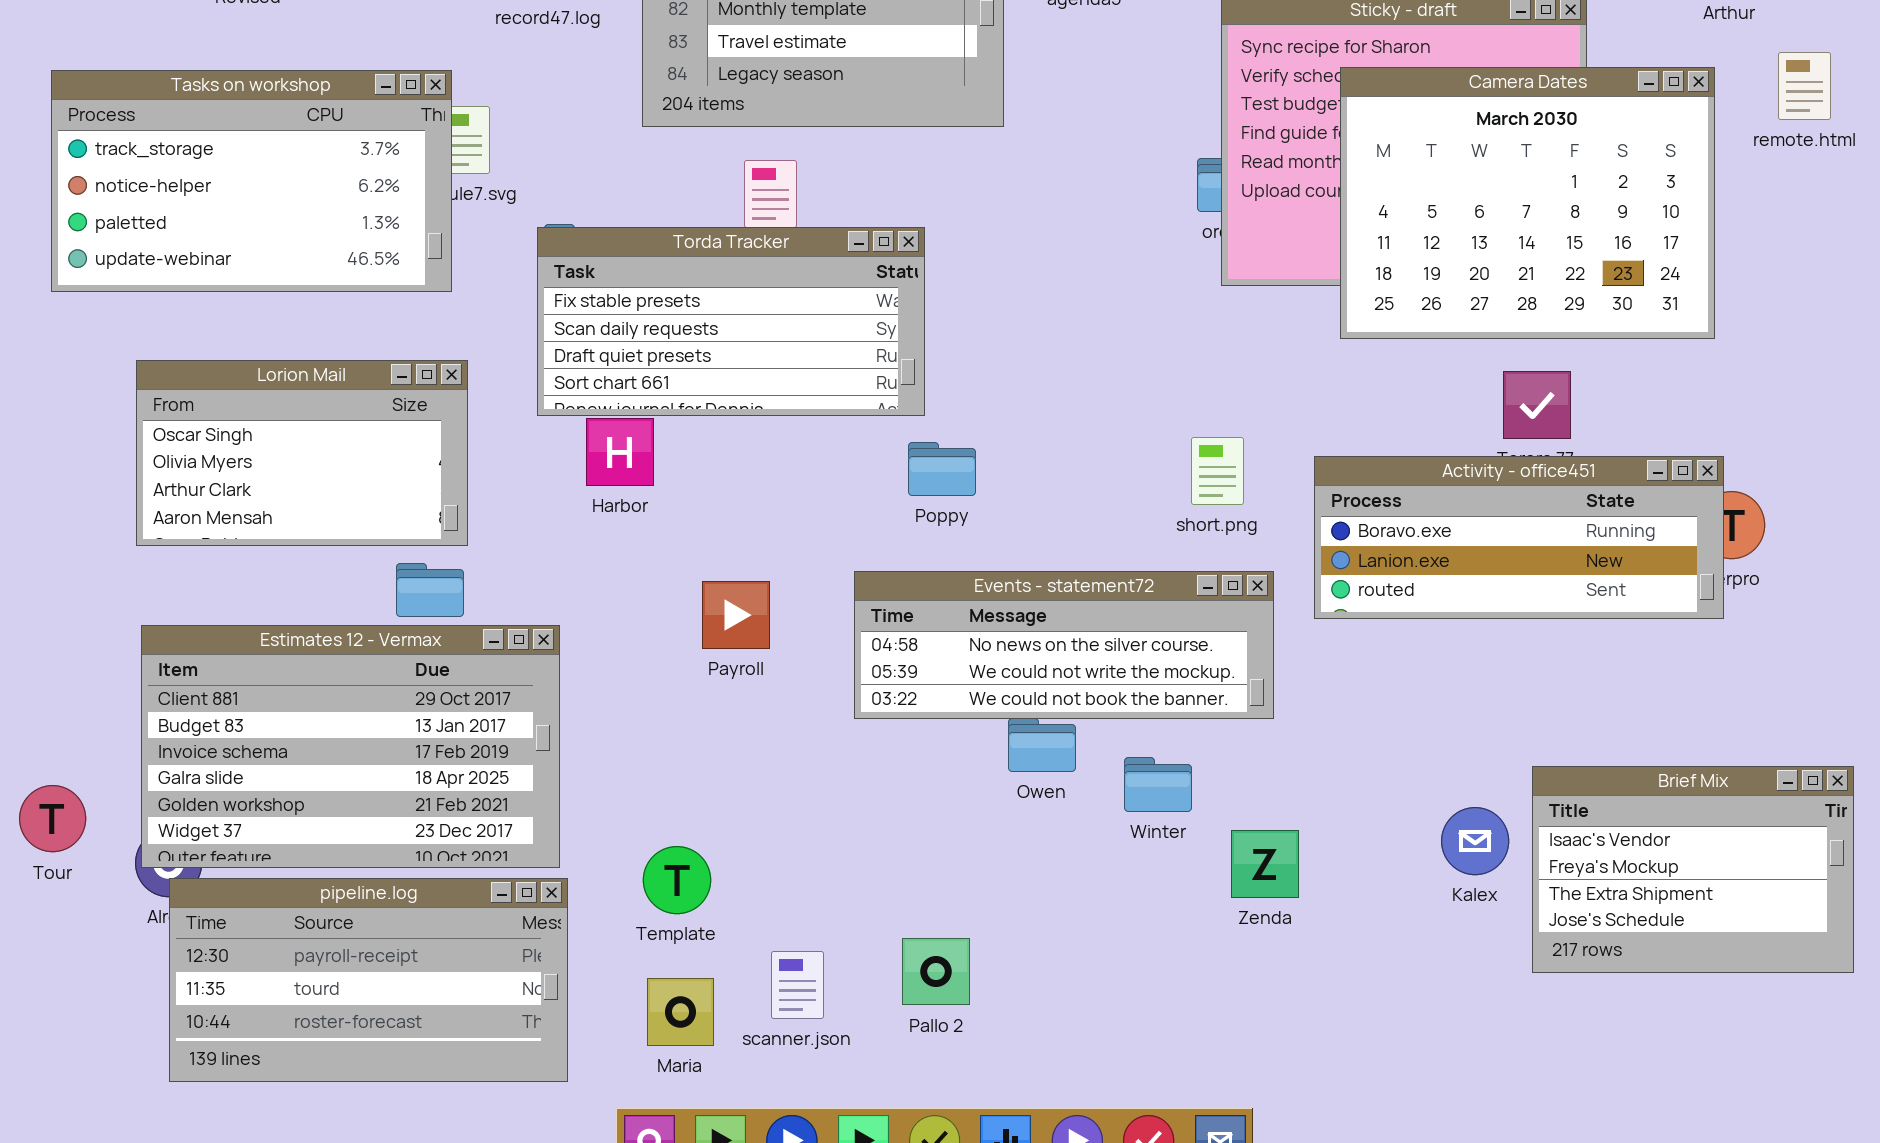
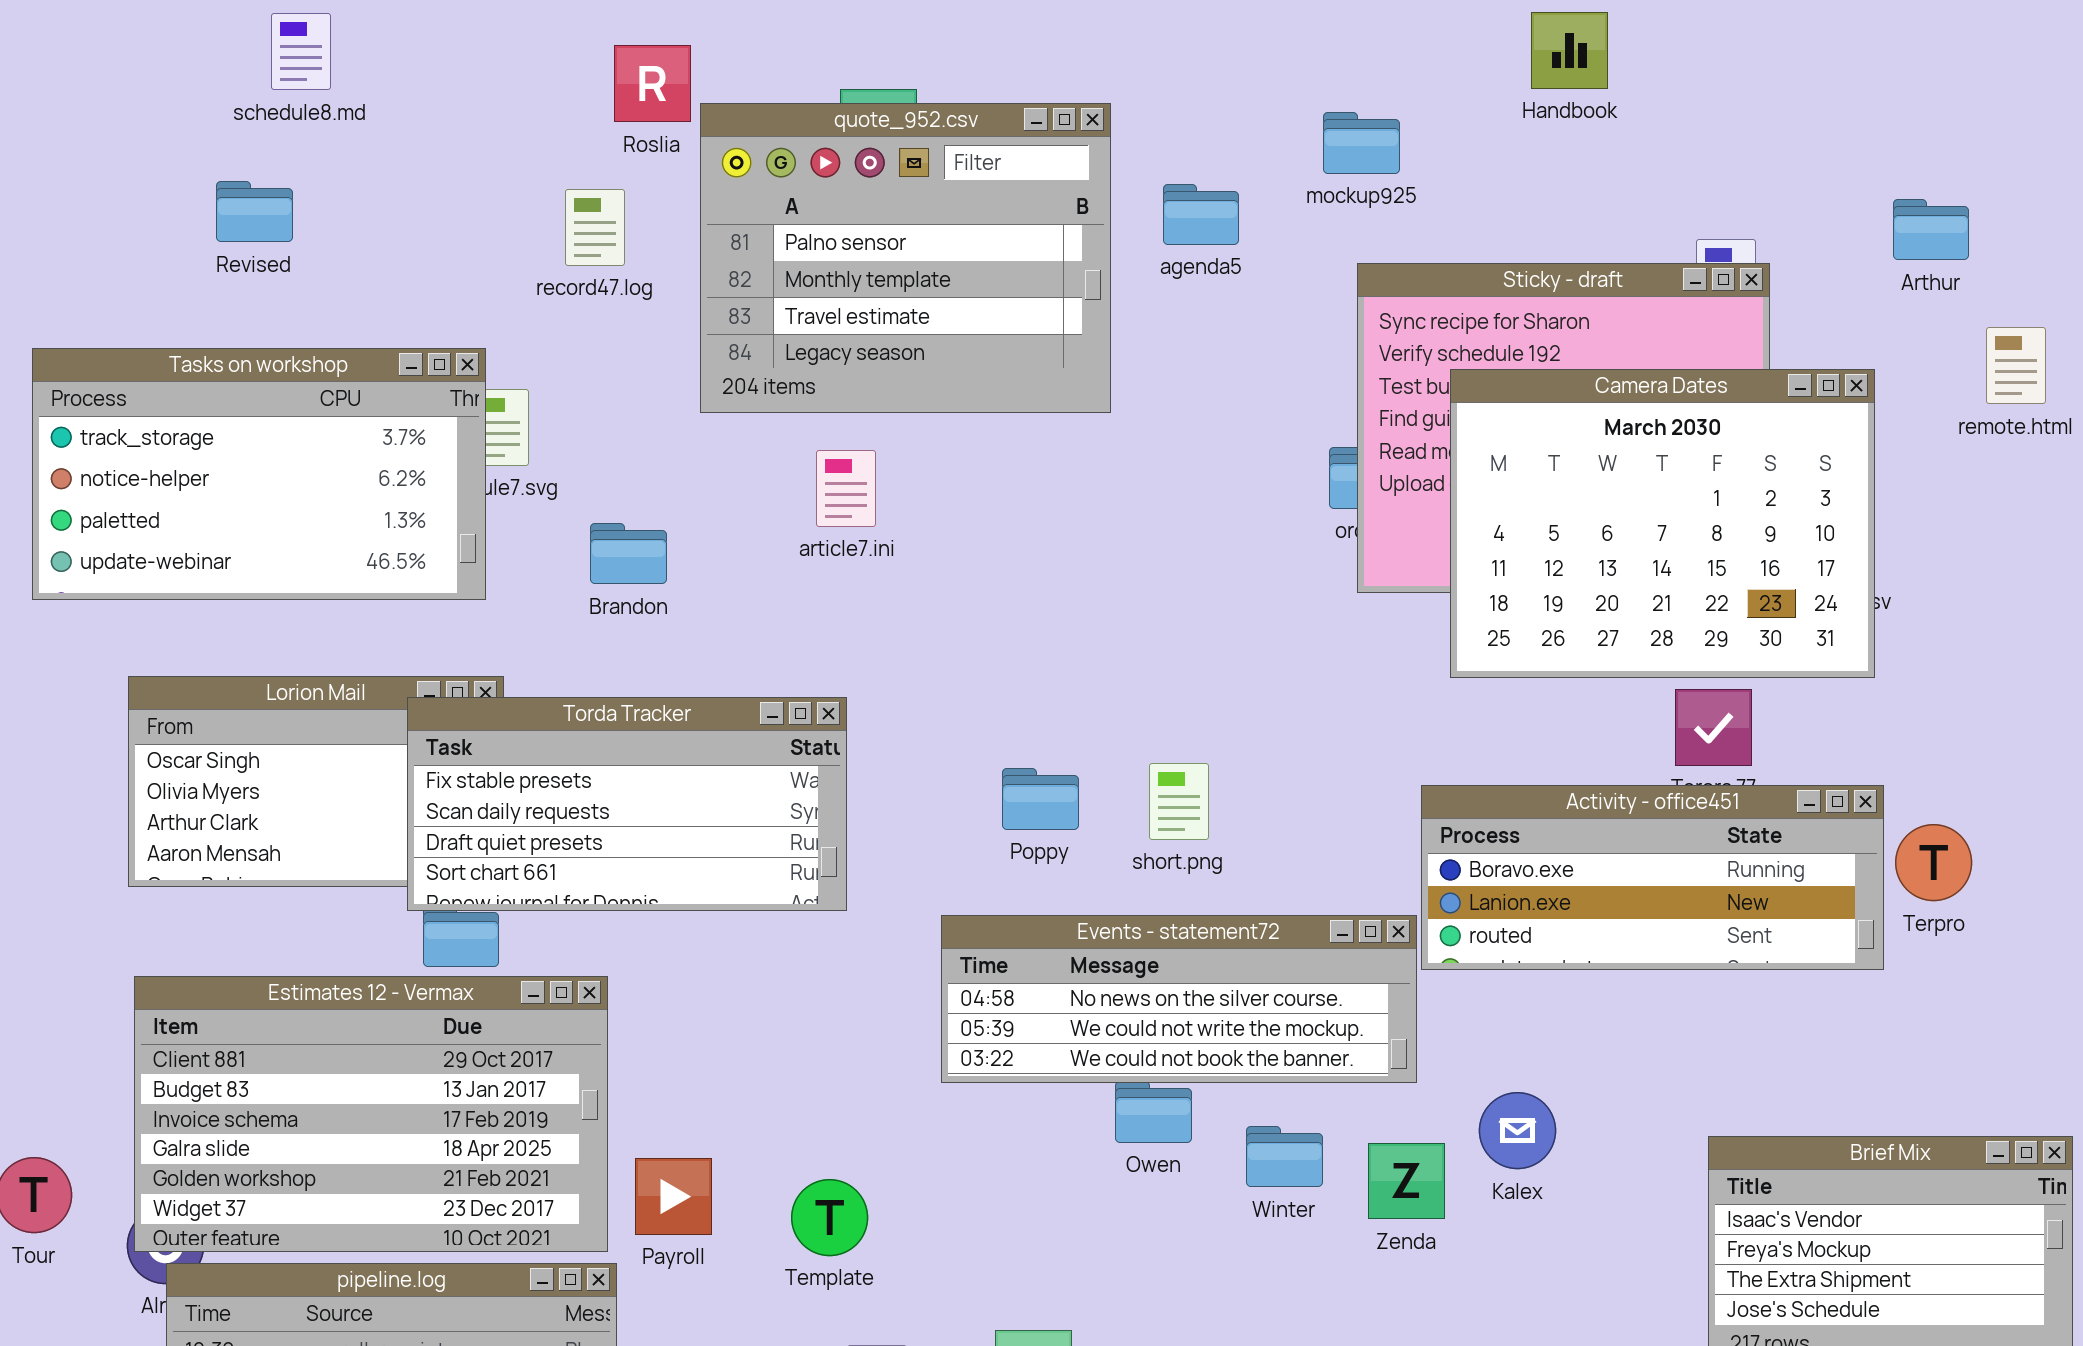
Camera Dates: [1340,67,1715,339] -> [1450,369,1875,678], moved
Torda Tracker: [537,227,925,416] -> [407,697,847,911], moved
short.png: [1191,437,1244,505] -> [1149,763,1209,840], moved
Activity - office451: [1314,456,1724,619] -> [1421,785,1884,970], moved
Payroll: [702,581,770,649] -> [635,1158,712,1235], moved
Kalex: [1441,807,1509,875] -> [1479,1092,1556,1169], moved
Zenda: [1231,830,1299,898] -> [1368,1143,1445,1219], moved
Template: [643,846,711,914] -> [791,1179,868,1256], moved

